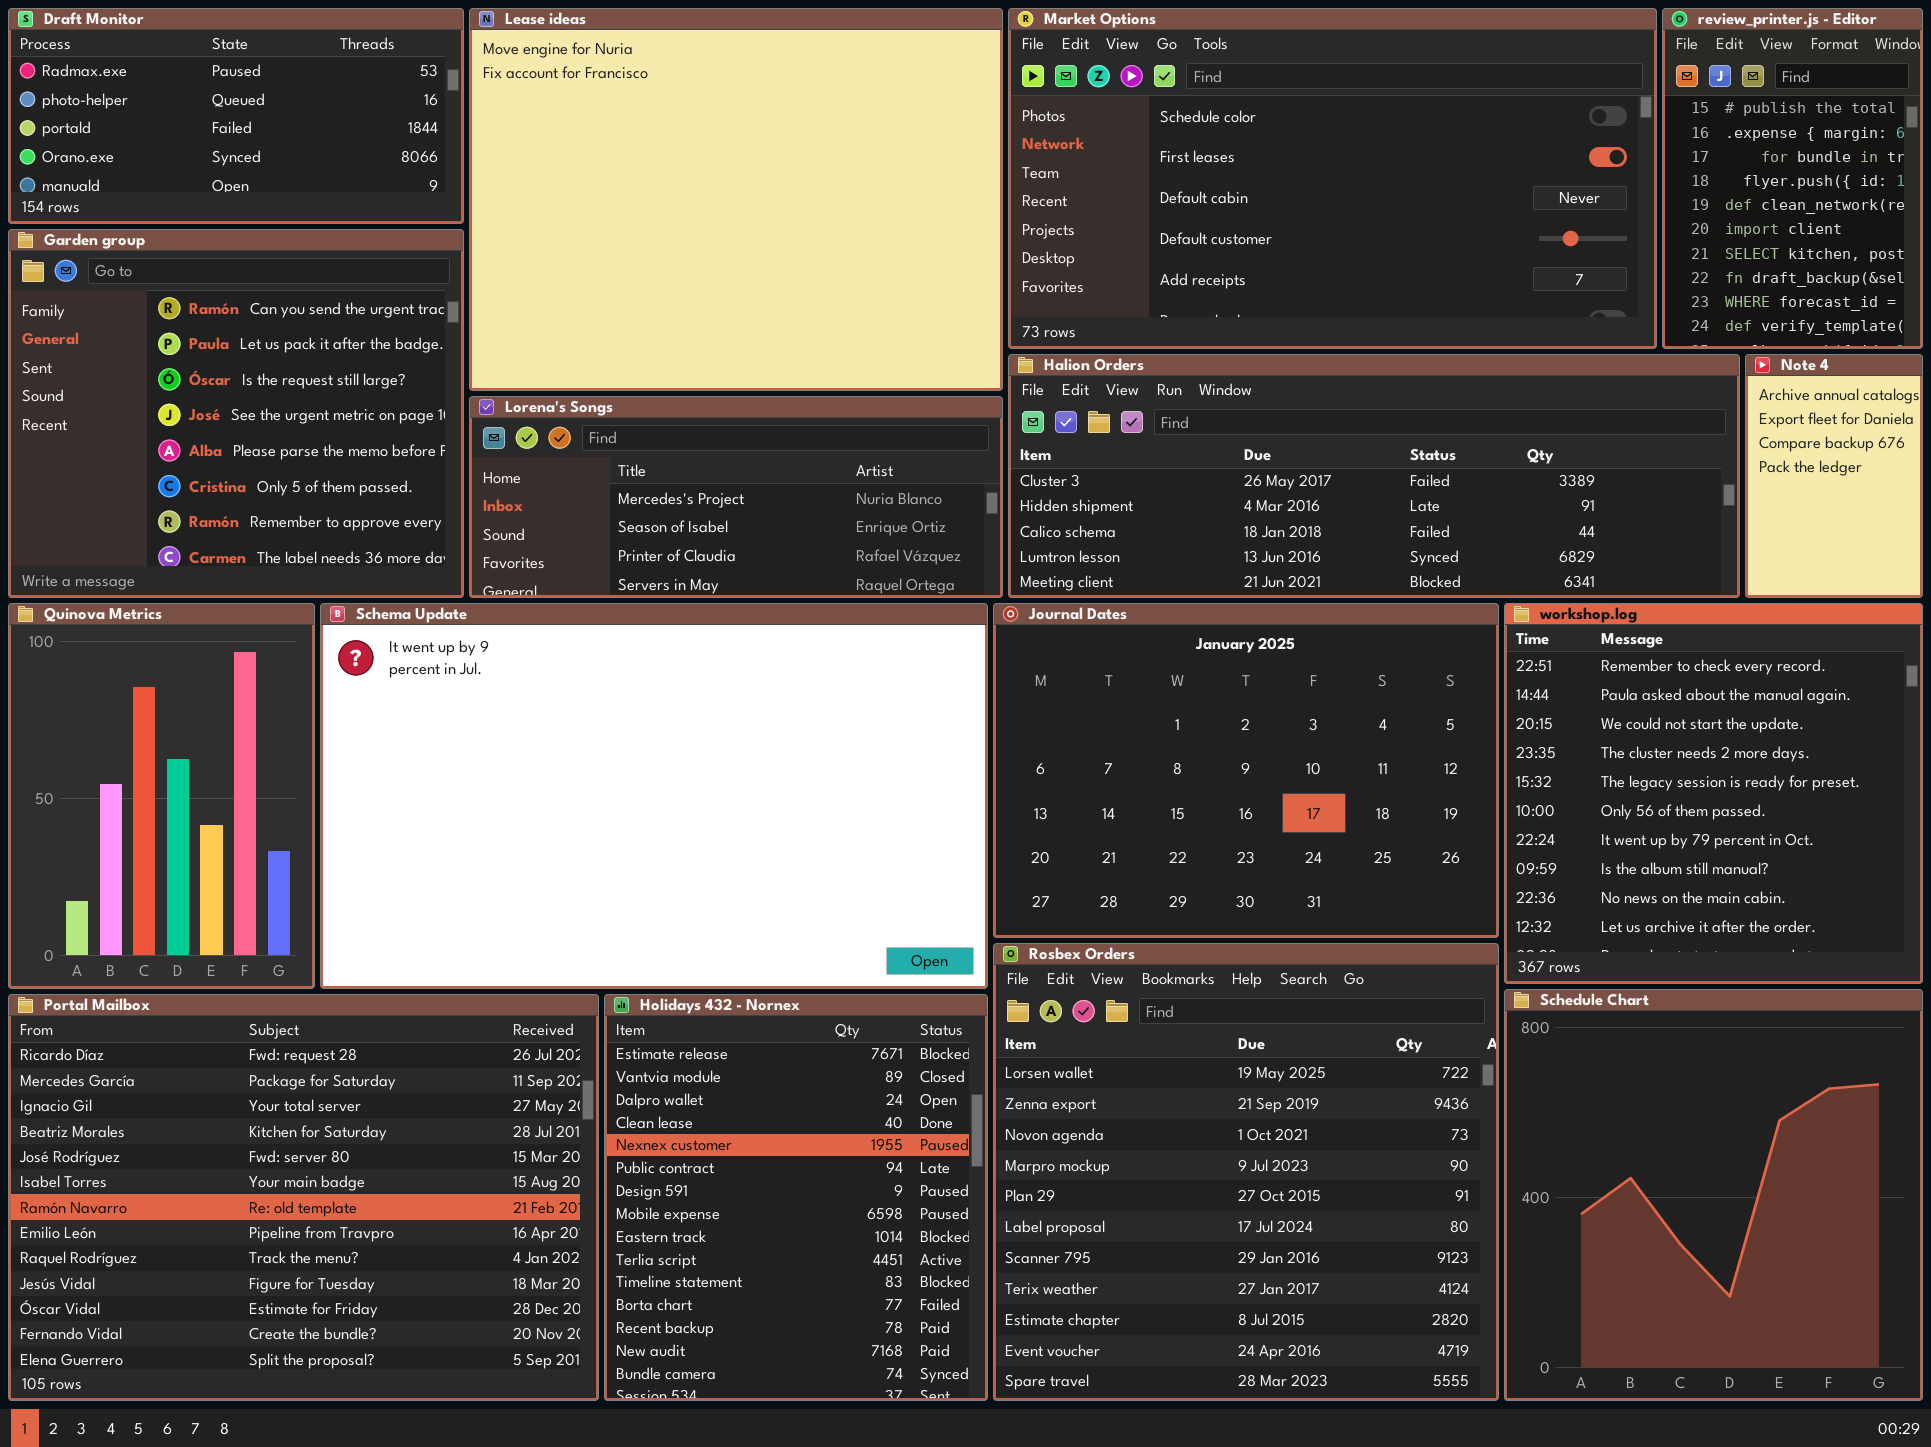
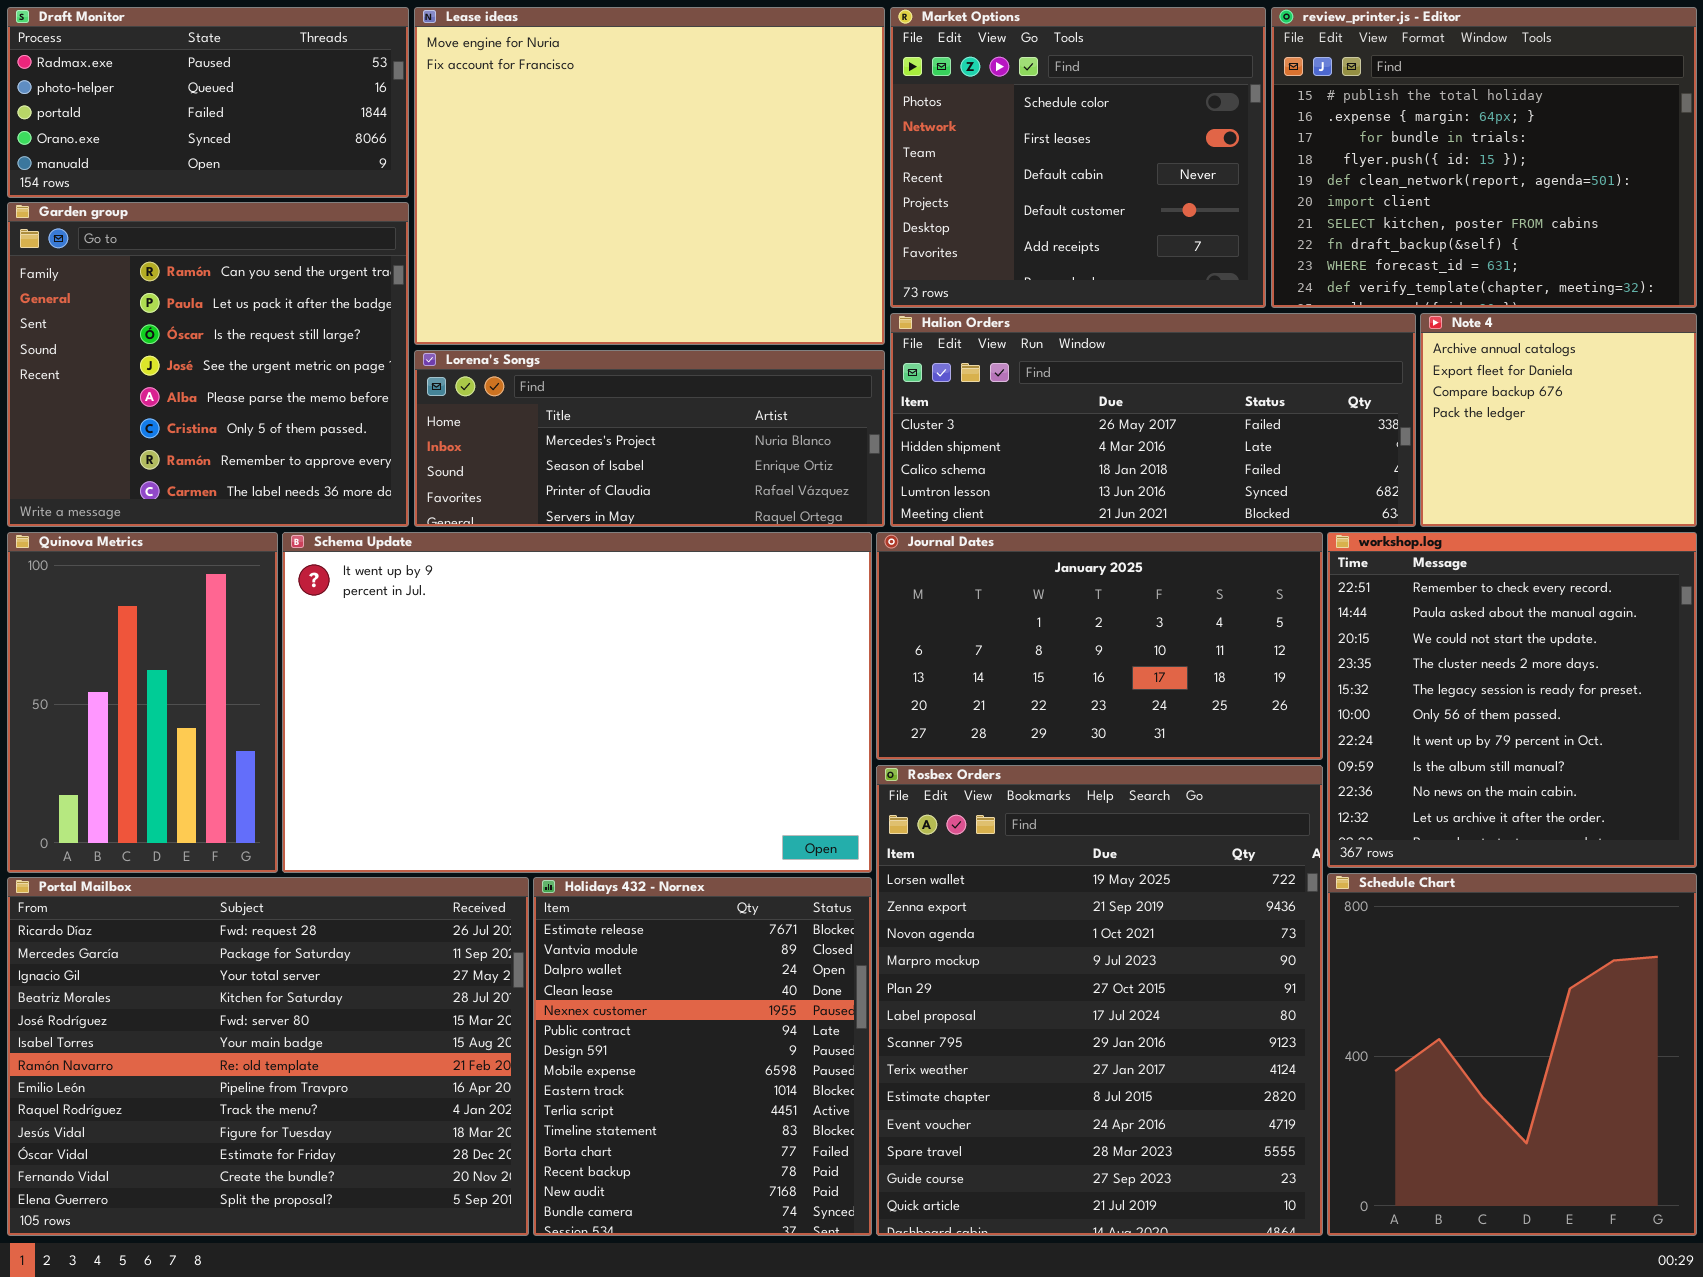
Market Options: [1008,8,1657,349] -> [890,7,1266,308], resized
review_printer.js - Editor: [1662,8,1923,349] -> [1271,7,1697,308], resized
Halion Orders: [1008,354,1740,598] -> [890,313,1416,527], resized
Note 4: [1745,354,1923,598] -> [1420,313,1697,527], resized
Journal Dates: [993,603,1499,938] -> [876,532,1323,760], resized
Rosbex Orders: [993,943,1499,1401] -> [876,765,1323,1236], resized

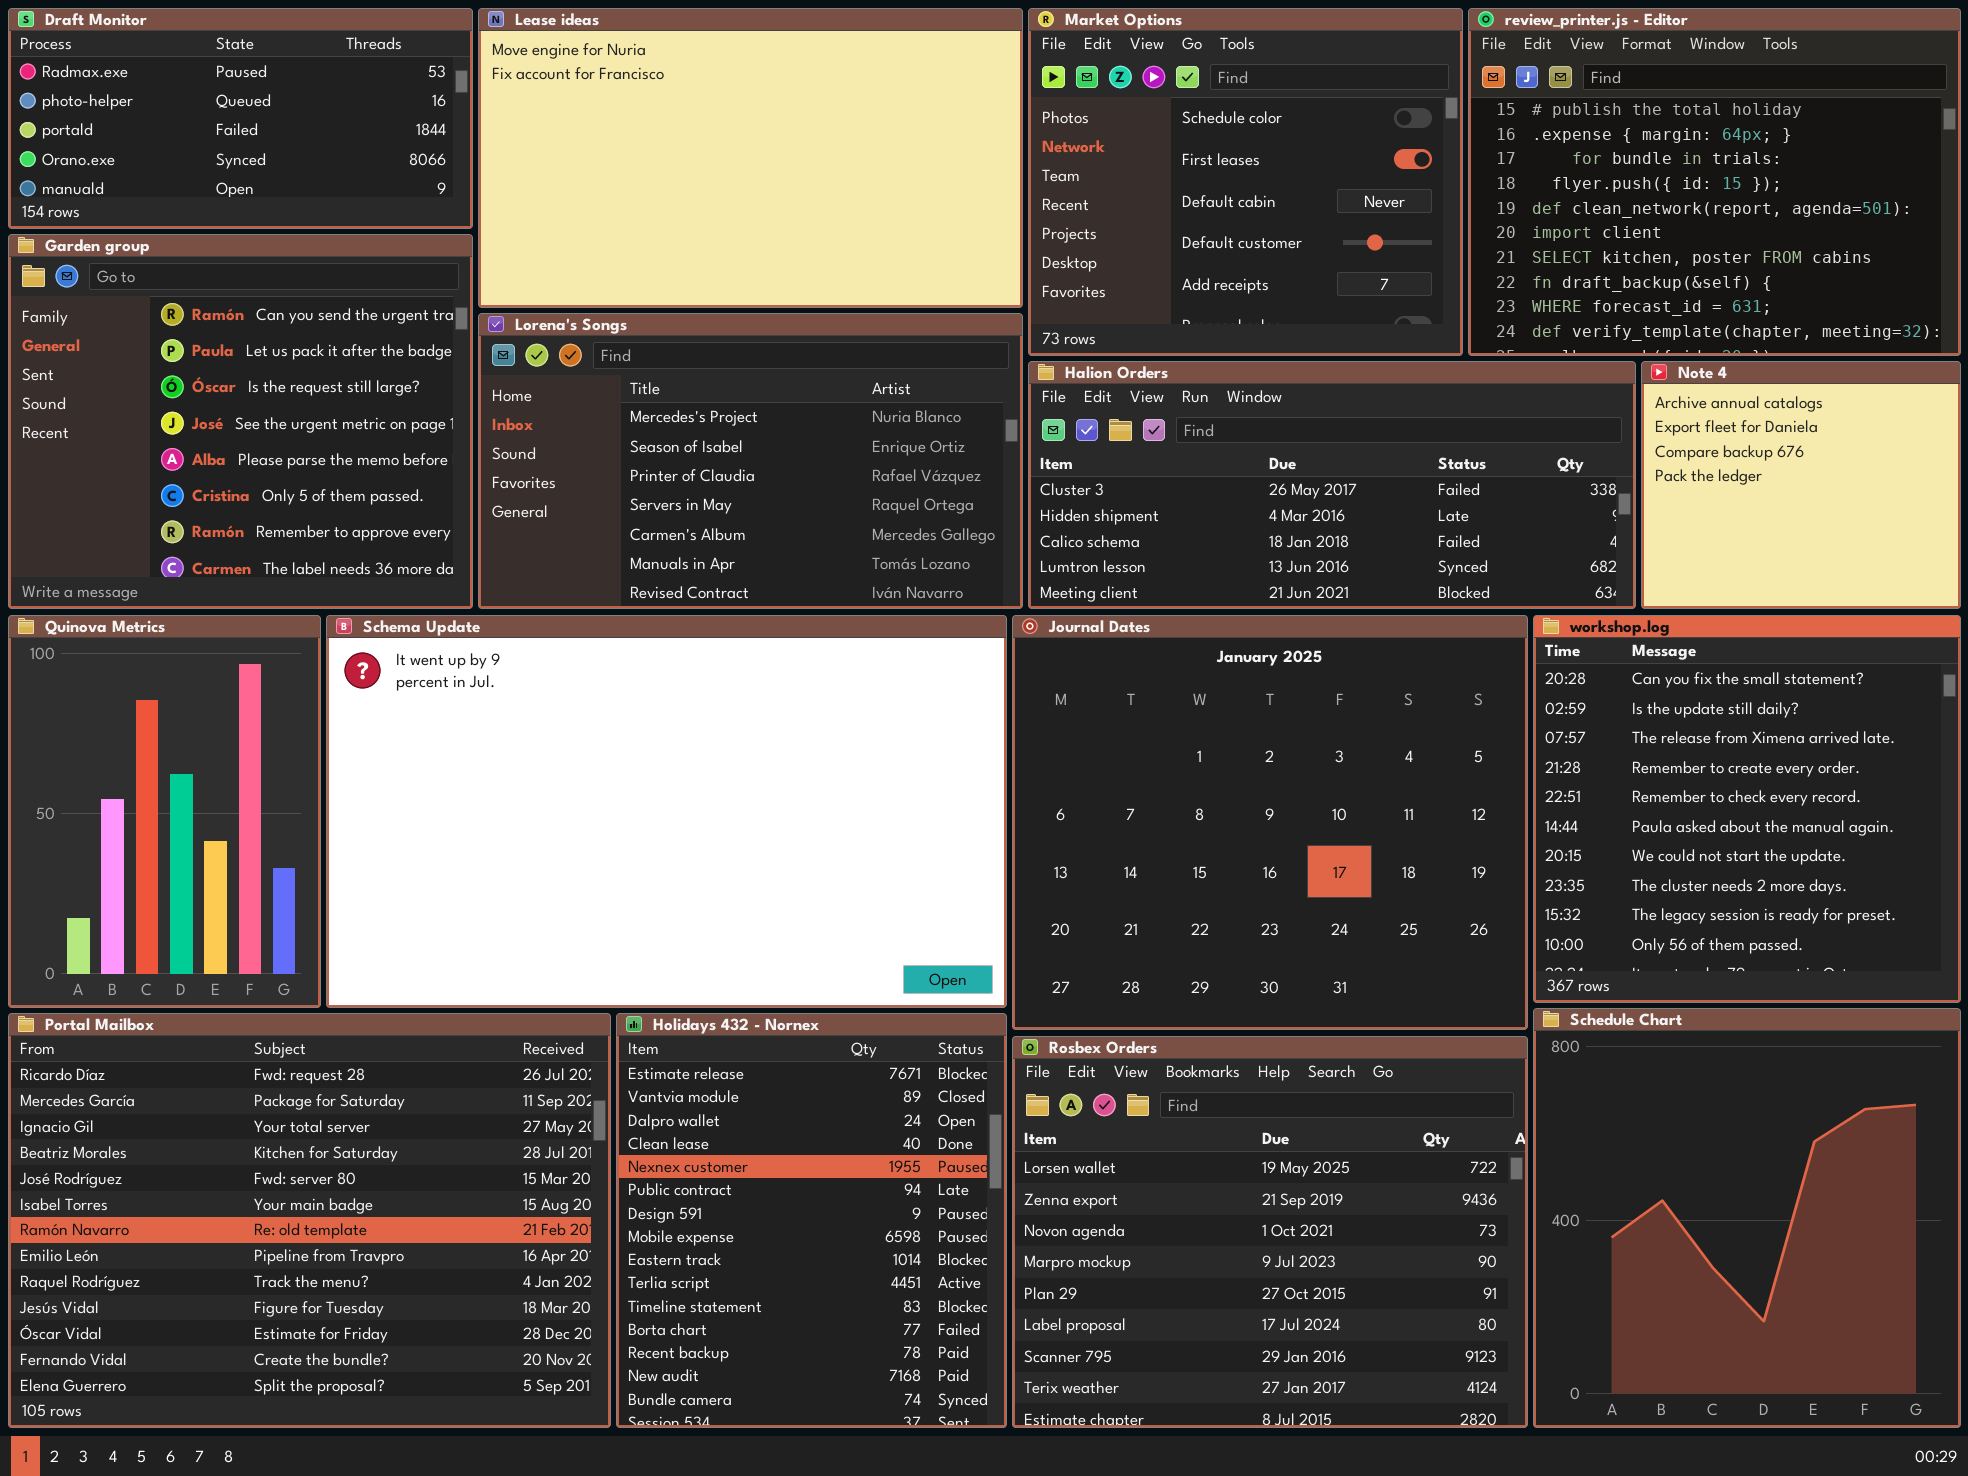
Lease ideas: [414,7,885,345] -> [478,8,1023,308], resized
Lorena's Songs: [414,350,885,527] -> [478,313,1023,609], resized
Journal Dates: [876,532,1323,760] -> [1012,615,1528,1030], resized
workshop.log: [1327,532,1697,868] -> [1533,615,1961,1003], scrolled up 4 rows
Rosbex Orders: [876,765,1323,1236] -> [1012,1036,1528,1428], resized

